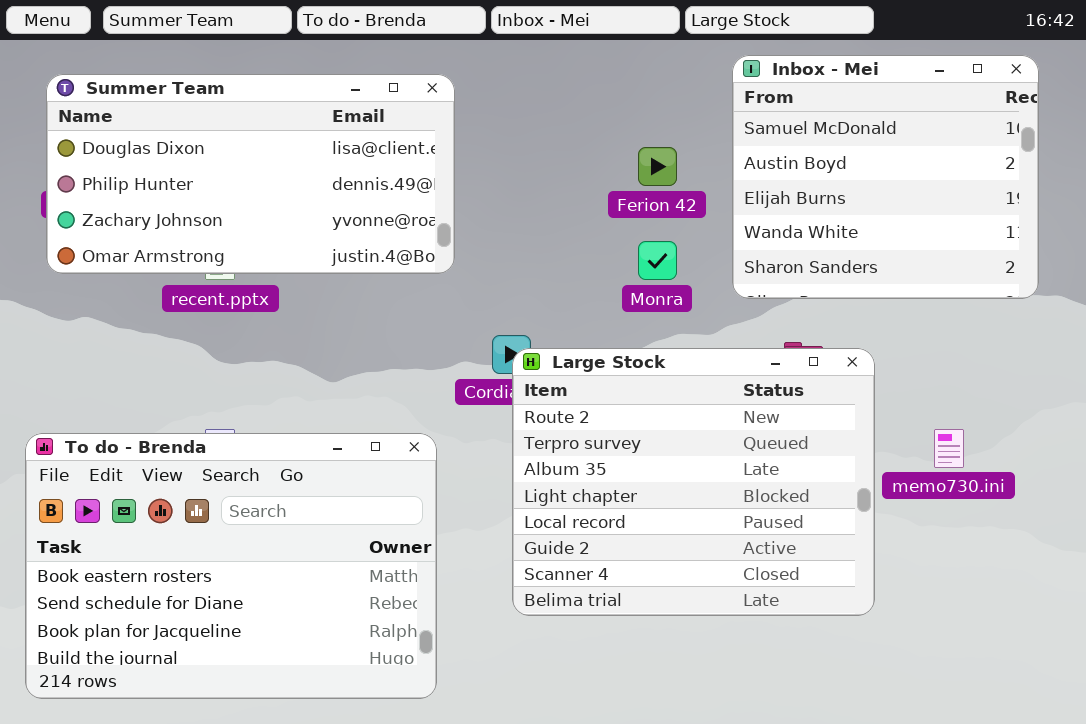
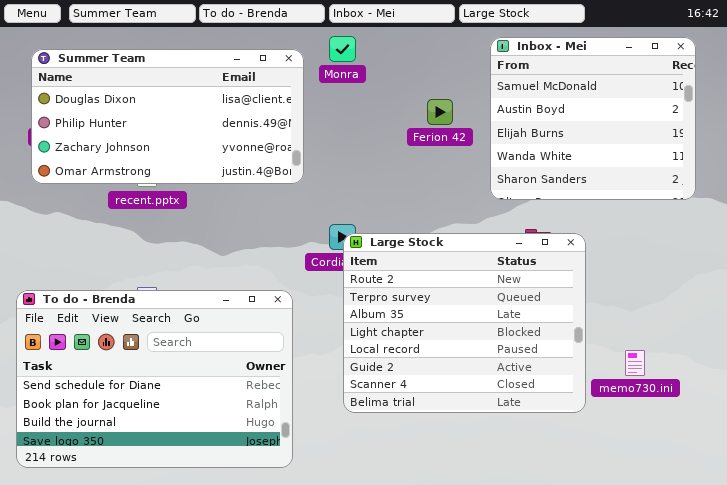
Monra: [638,241,677,280] -> [329,36,356,62], moved
memo730.ini: [934,429,964,468] -> [625,350,645,376], moved
To do - Brenda: [25,433,437,699] -> [16,290,293,468], scrolled down 1 row

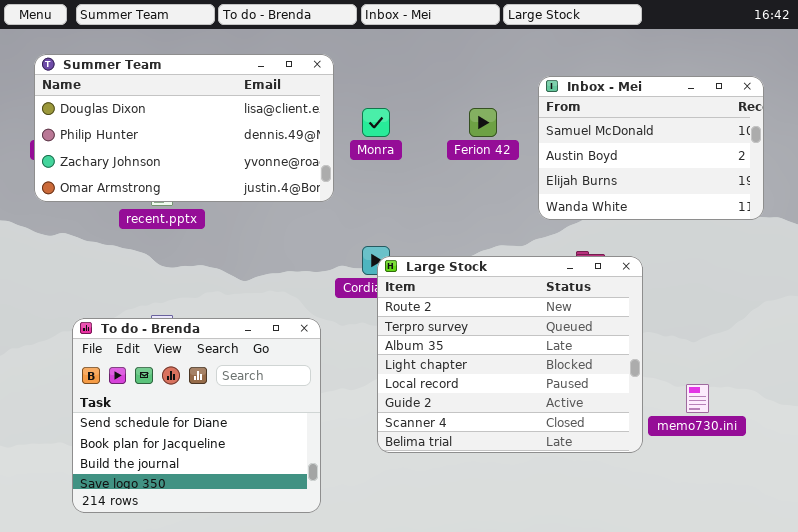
Monra: [329,36,356,62] -> [362,108,390,137], moved
Inbox - Mei: [490,37,696,200] -> [538,76,764,220], resized
To do - Brenda: [16,290,293,468] -> [72,318,321,513], resized

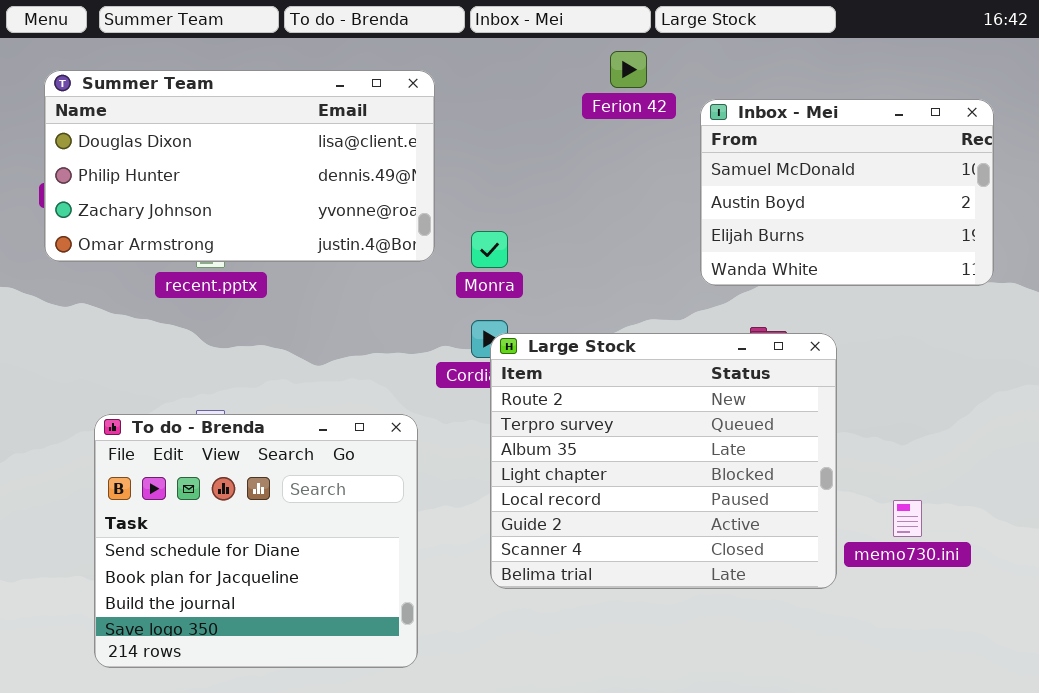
Monra: [362,108,390,137] -> [471,231,508,268], moved
Ferion 42: [469,108,497,137] -> [610,51,647,88], moved

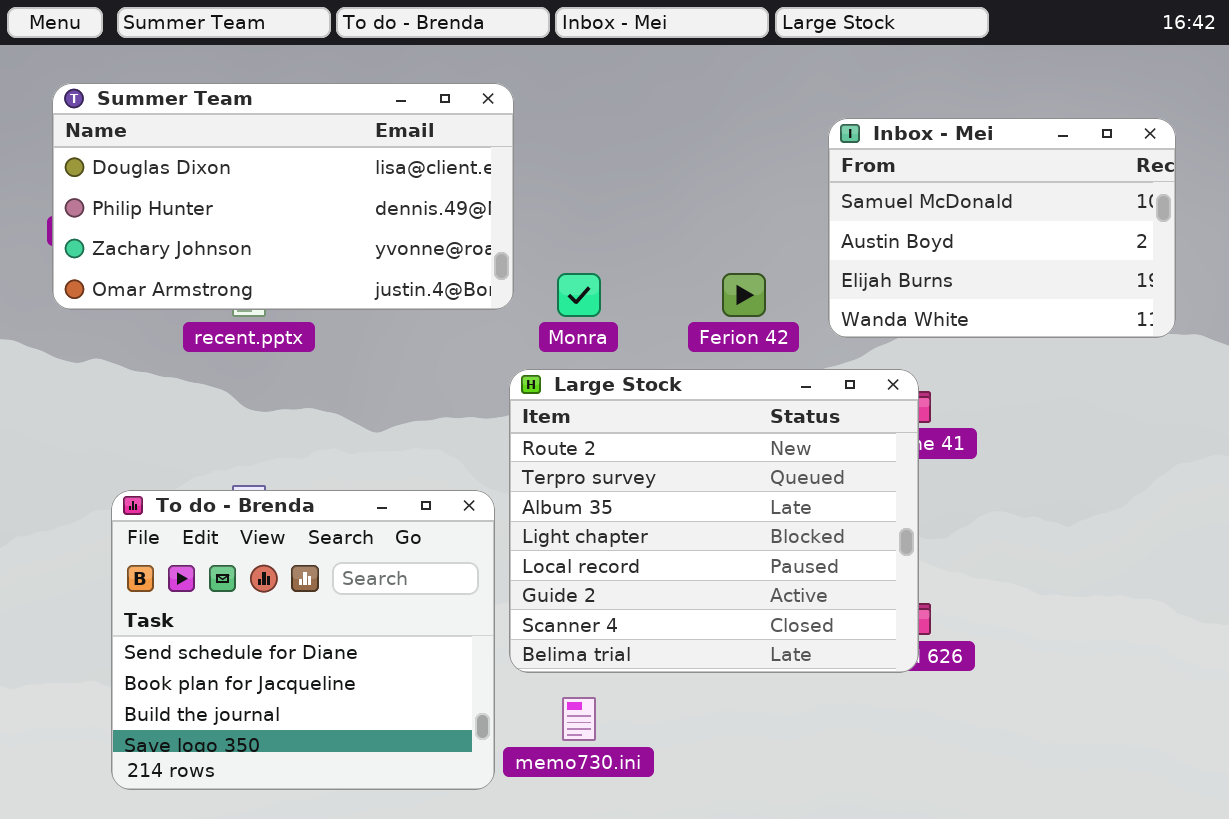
Ferion 42: [610,51,647,88] -> [722,273,766,317], moved
Large Stock: [490,333,837,589] -> [509,369,919,673], moved
memo730.ini: [893,500,922,537] -> [562,697,596,741], moved

